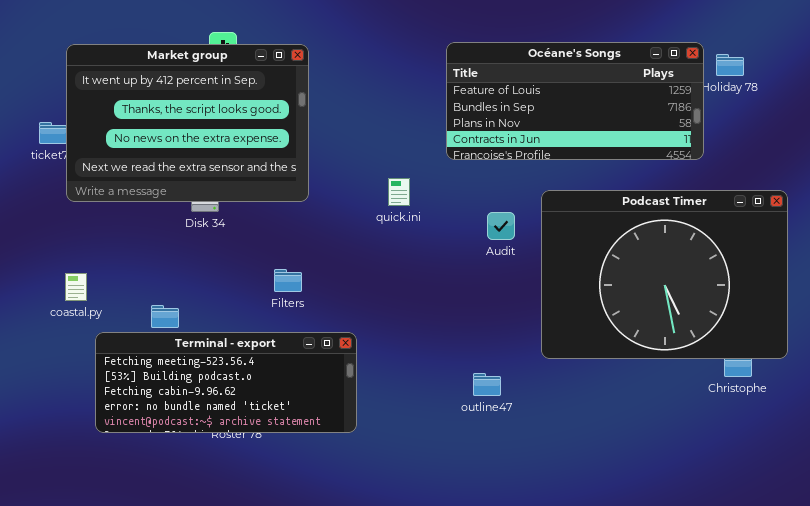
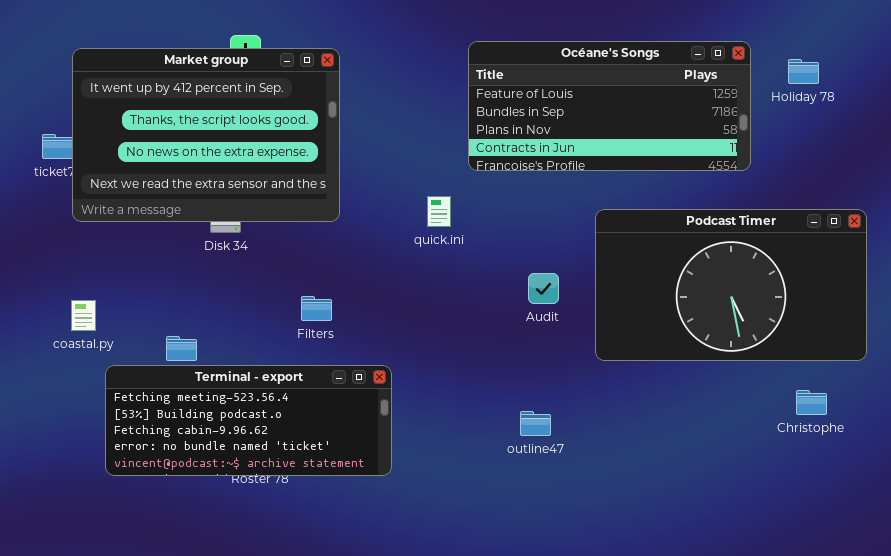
Océane's Songs: [446,42,704,160] -> [468,41,751,171], moved
Podcast Timer: [541,190,788,359] -> [595,209,867,361], resized
Audit: [487,212,515,240] -> [528,273,559,304], moved

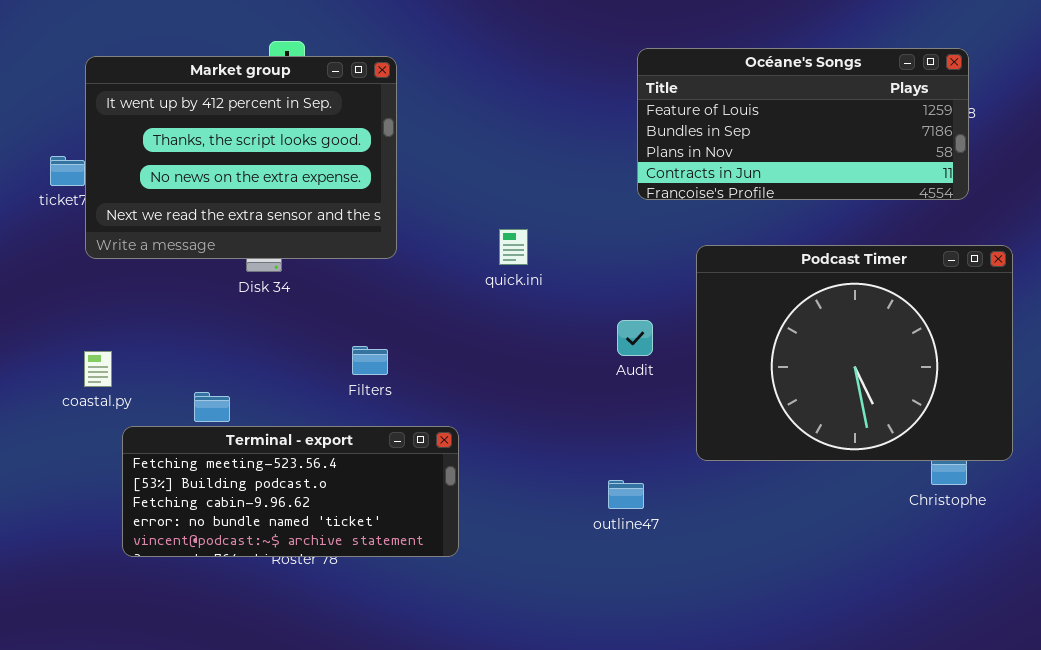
Océane's Songs: [468,41,751,171] -> [637,48,969,200], moved
Podcast Timer: [595,209,867,361] -> [696,245,1013,461], resized

